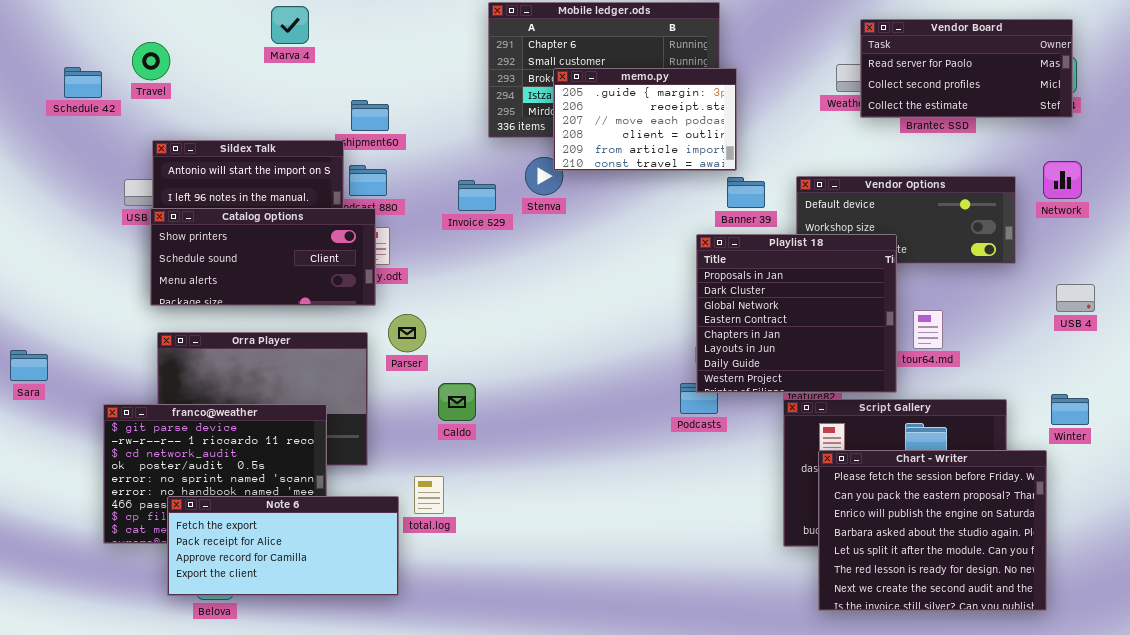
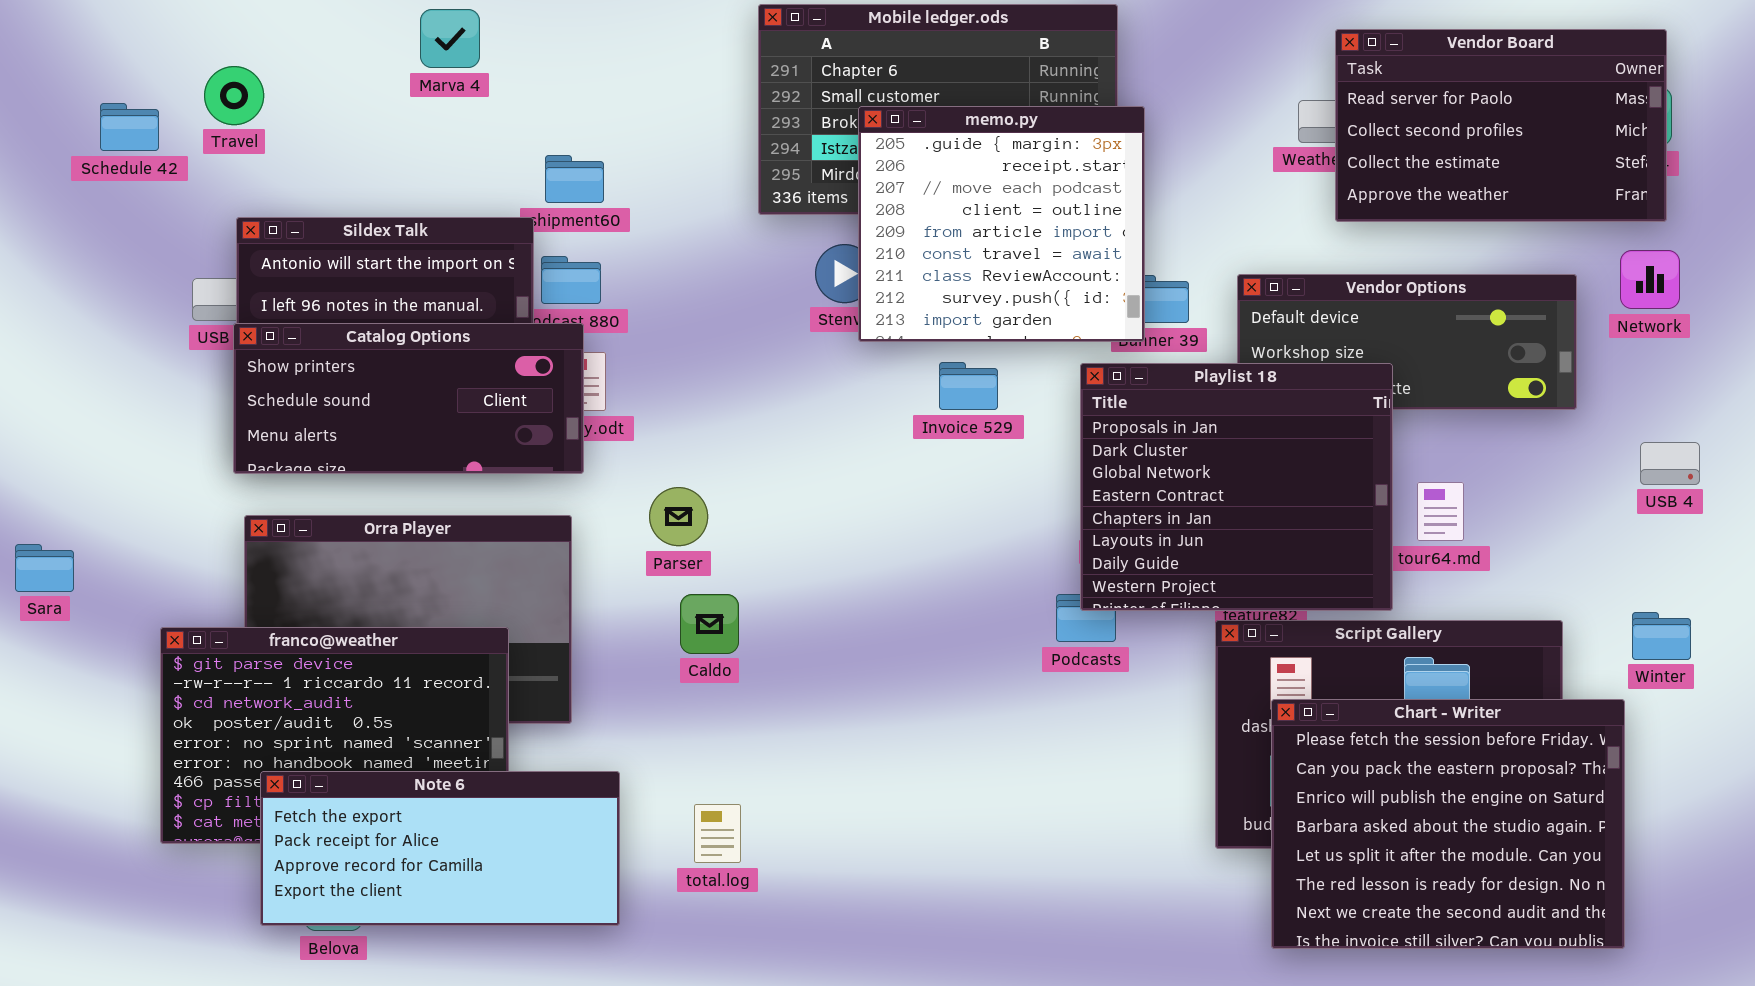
Vendor Board: [860,19,1073,118] -> [1335,29,1667,222], resized
memo.py: [553,68,737,171] -> [858,106,1145,342], resized
Invoice 529: [458,180,496,211] -> [939,362,998,410], moved
Parser: [388,314,426,352] -> [649,487,708,546], moved
total.log: [414,476,444,514] -> [694,804,741,863], moved

